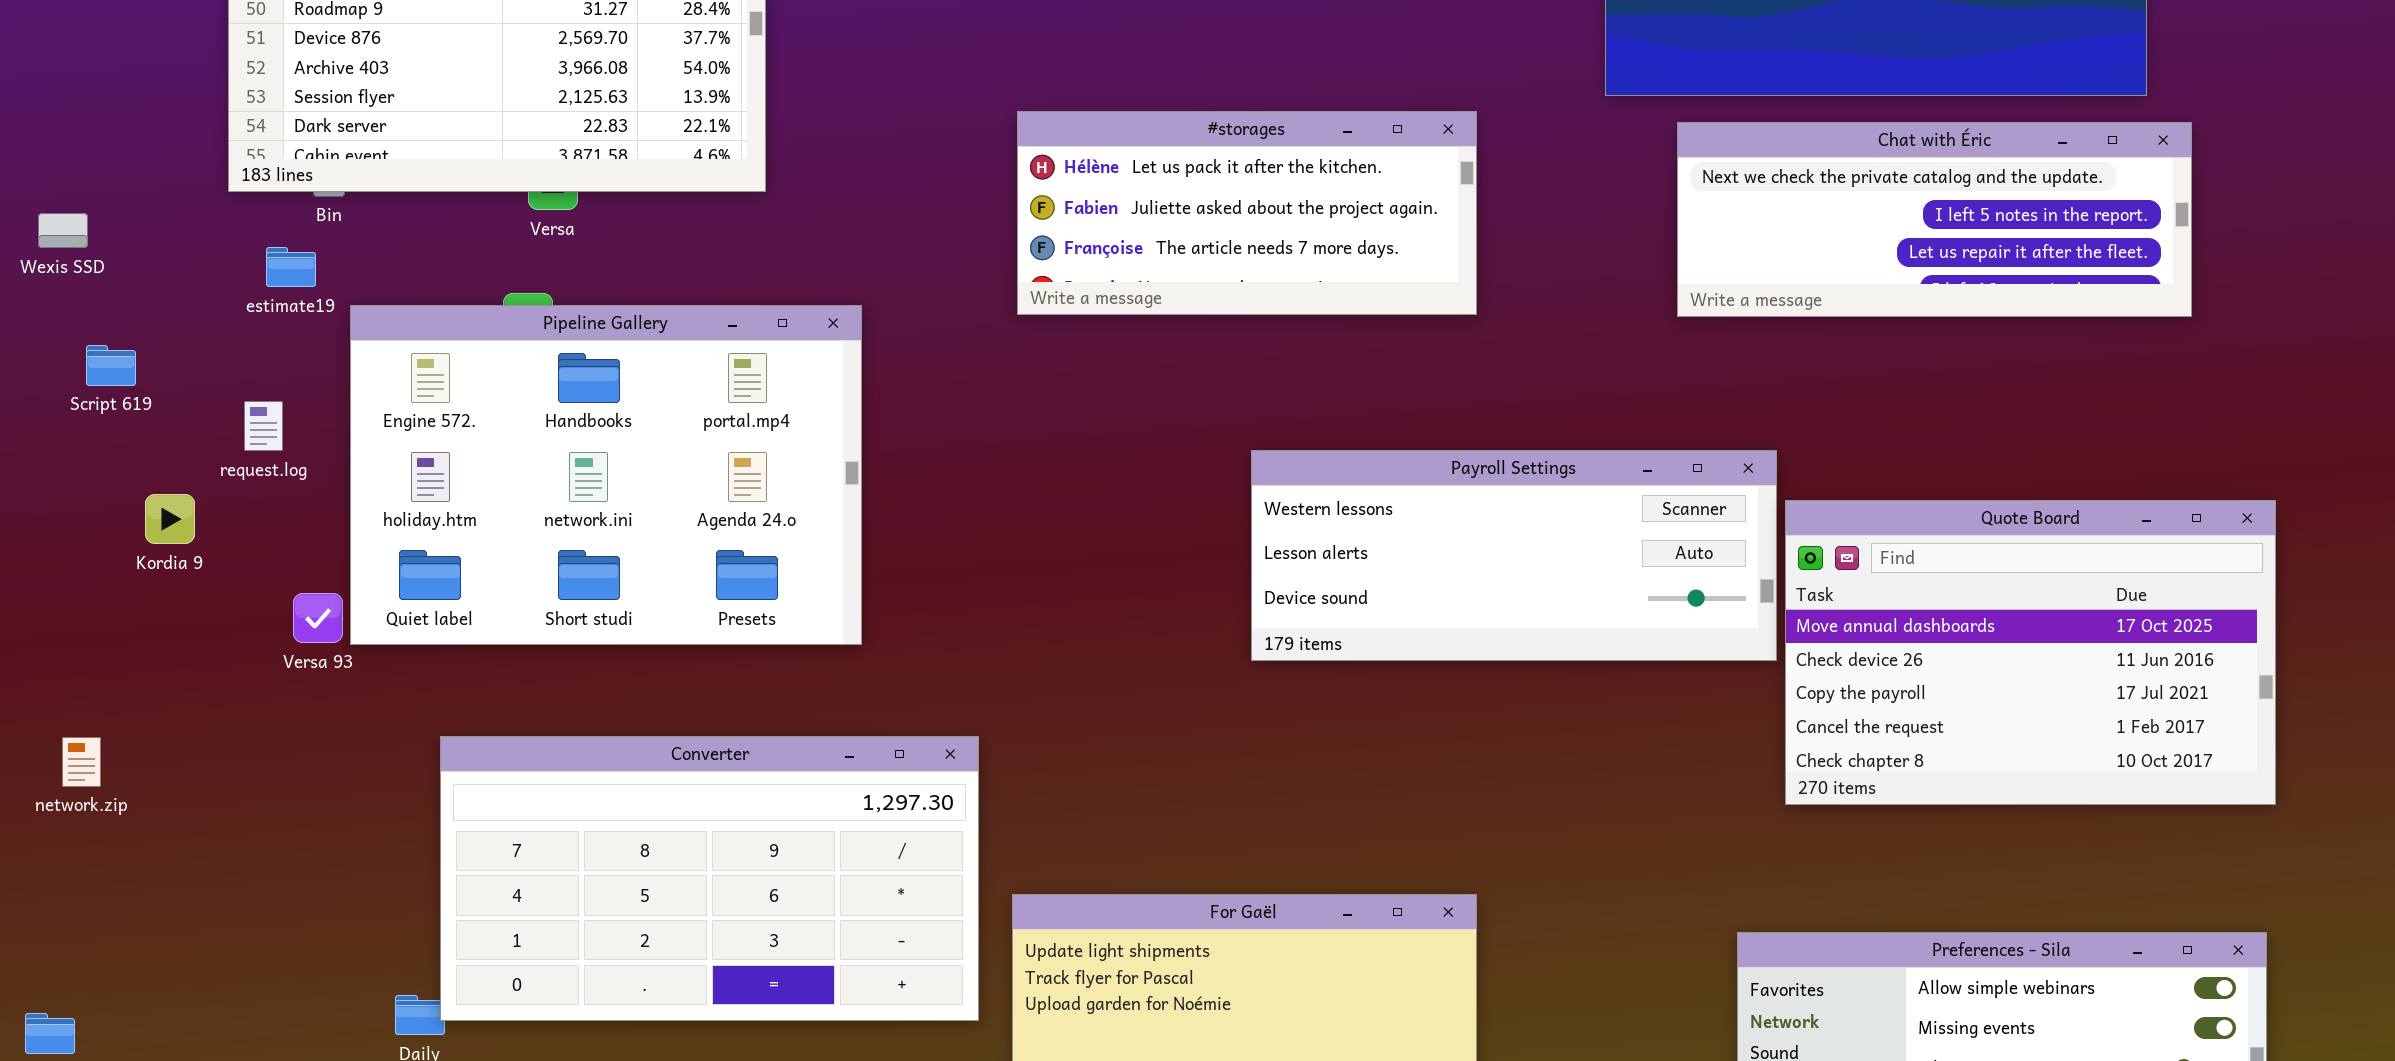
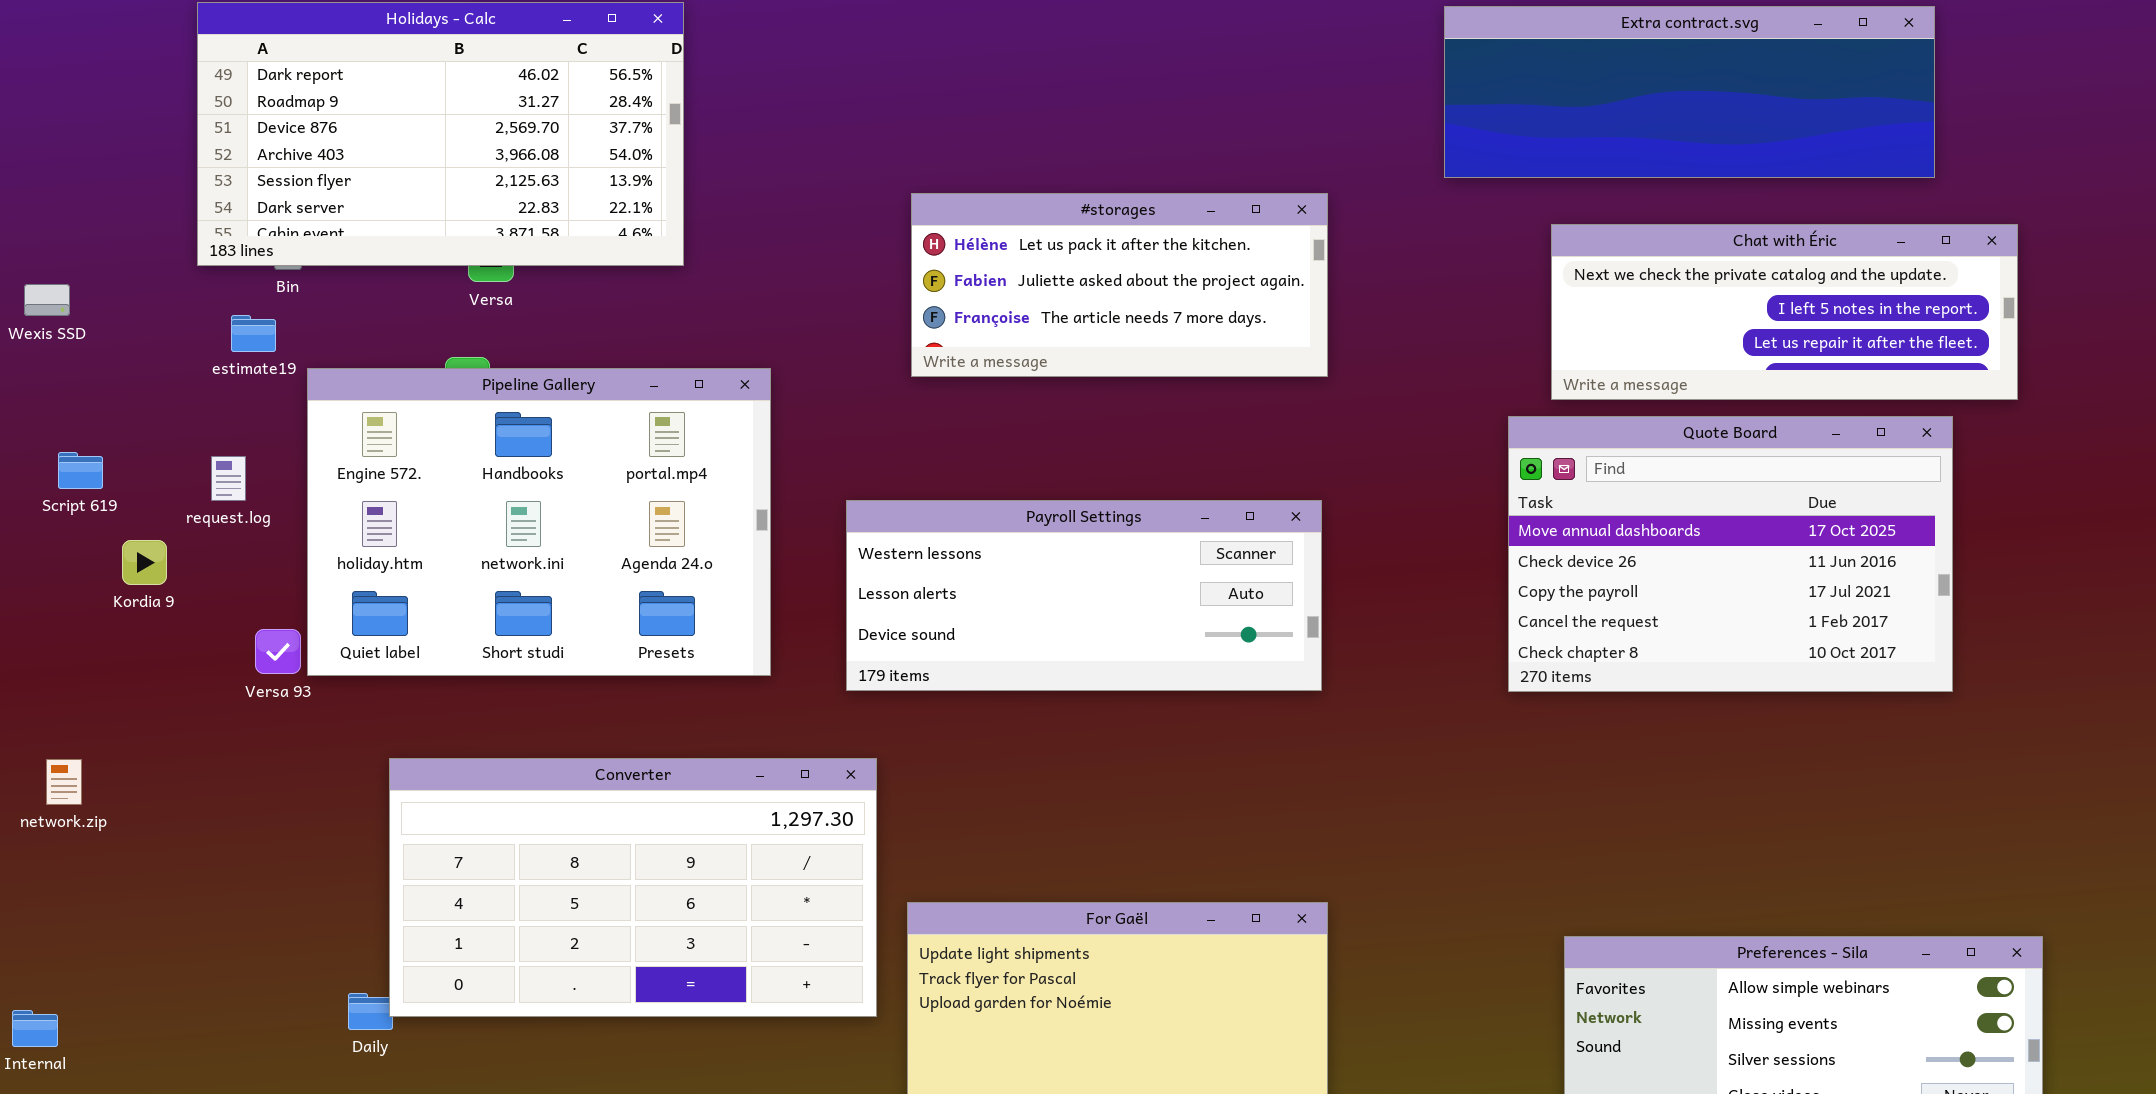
Chat with Éric: [1677,122,2192,317] -> [1551,224,2018,400], moved
Script 619: [86,345,136,386] -> [58,452,103,489], moved
Payroll Settings: [1251,450,1777,661] -> [846,500,1322,691], moved
Quote Board: [1785,500,2276,805] -> [1508,416,1953,692], moved

